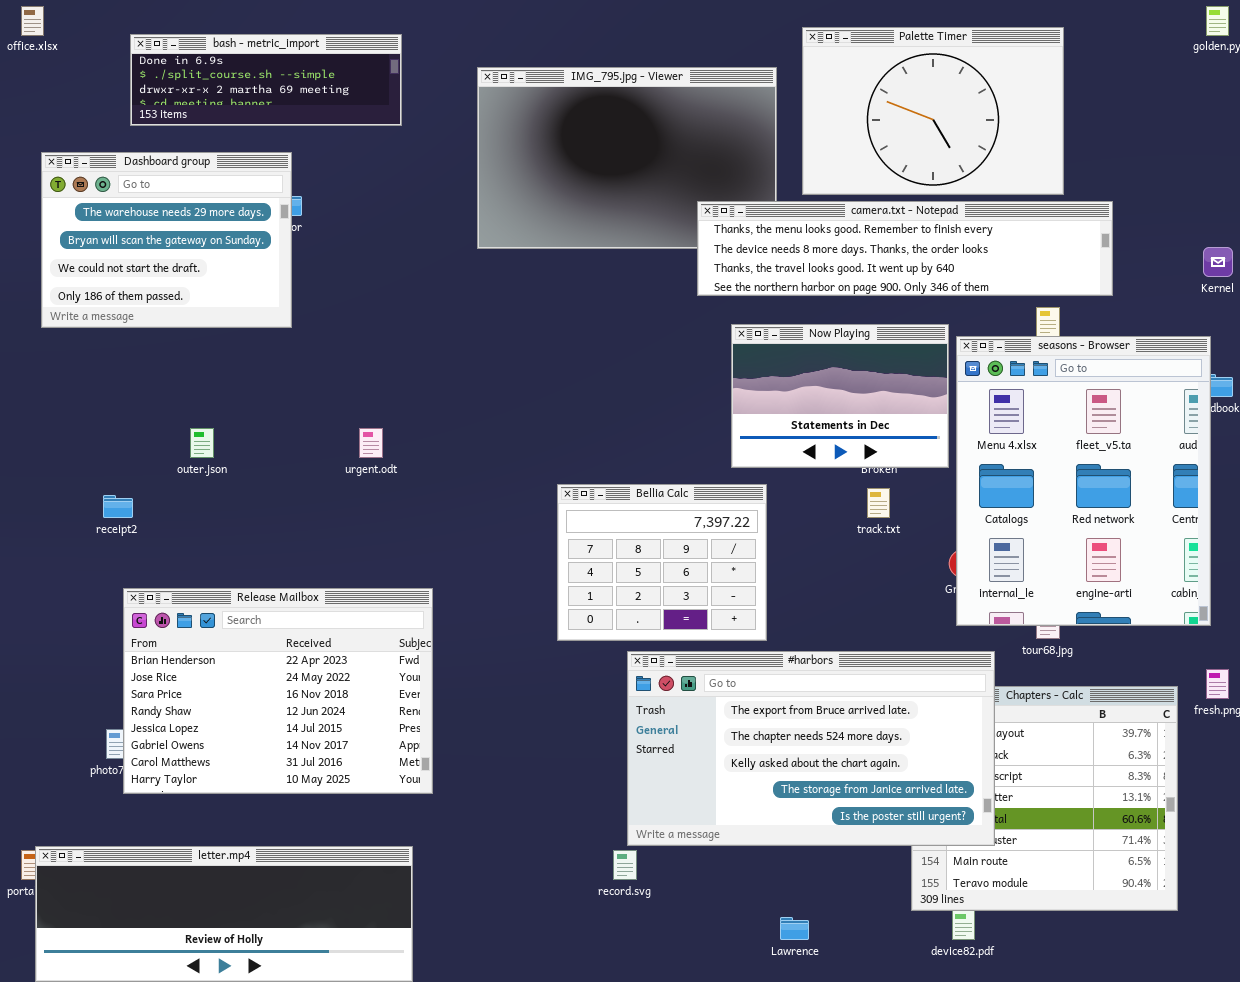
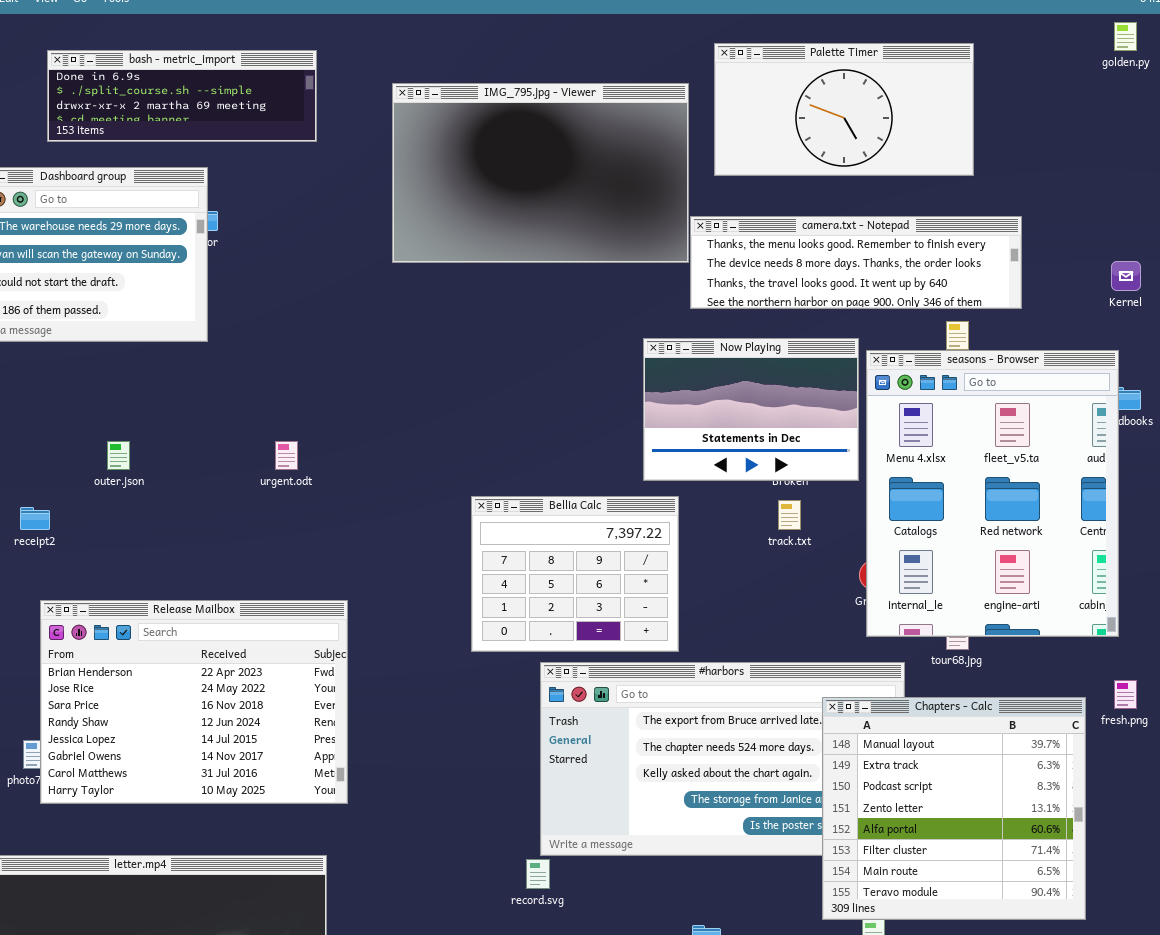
Palette Timer: [802,27,1064,195] -> [714,43,974,176], resized
camera.txt - Notepad: [697,201,1113,296] -> [690,216,1022,309], resized
Chapters - Calc: [911,686,1178,911] -> [822,697,1086,920], raised

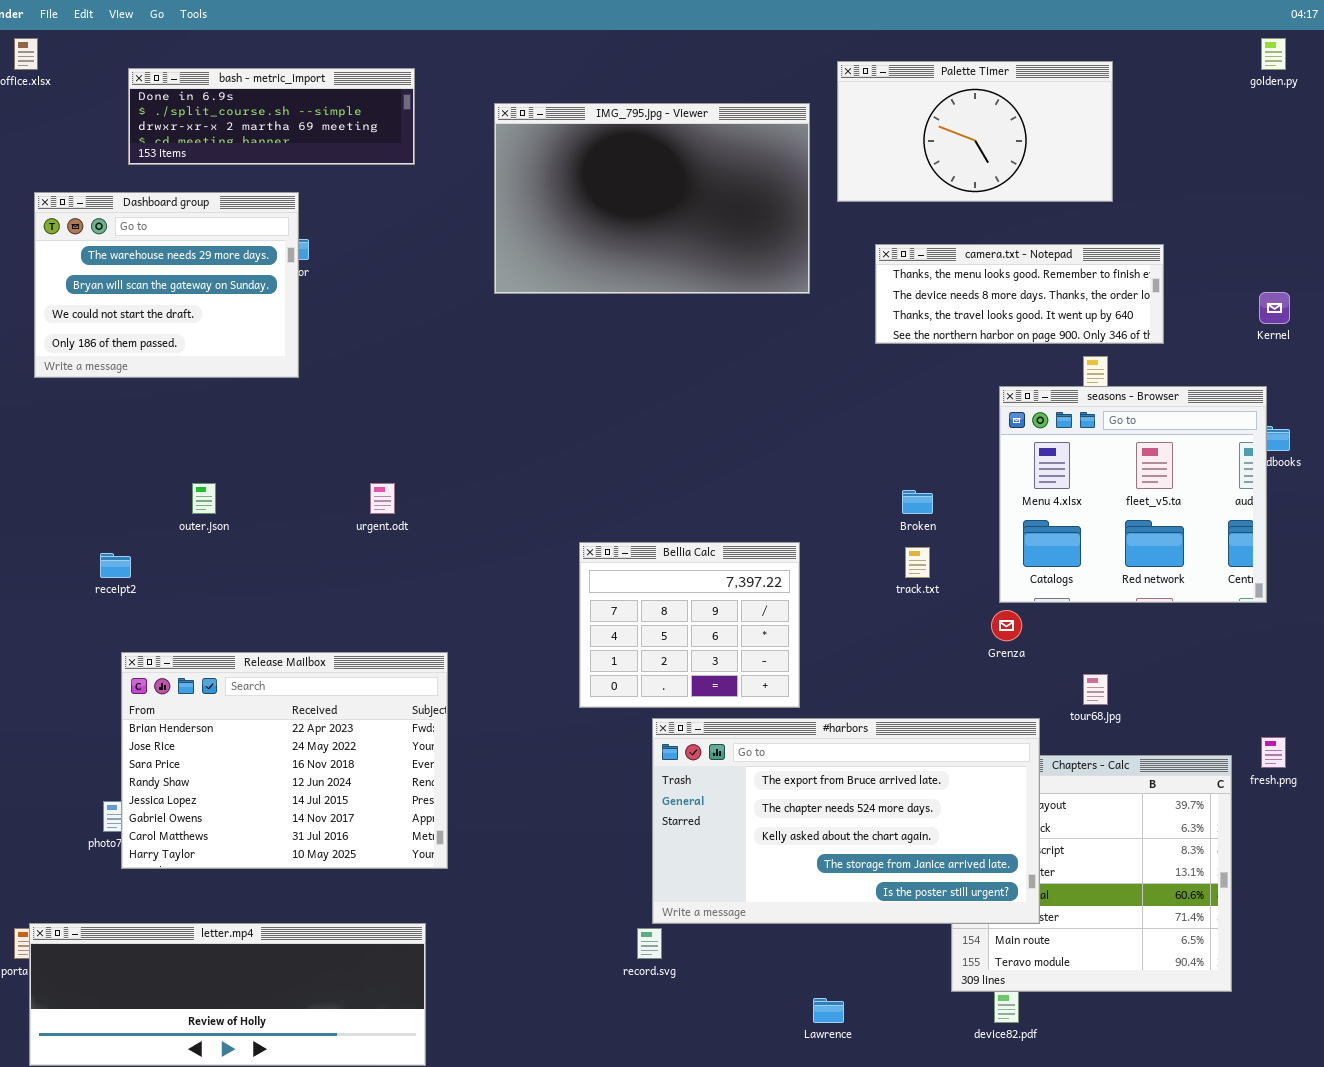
camera.txt - Notepad: [690,216,1022,309] -> [875,244,1164,344], resized
Now Playing: [643,338,859,481] -> none, closed
seasons - Browser: [866,350,1119,637] -> [999,386,1267,603], resized
#harbors: [540,662,905,856] -> [652,718,1040,924], raised

